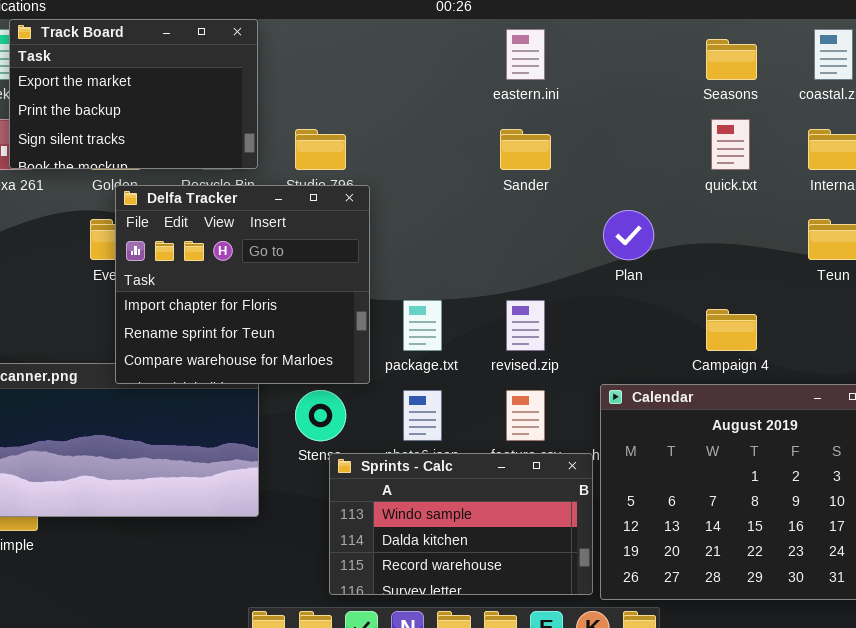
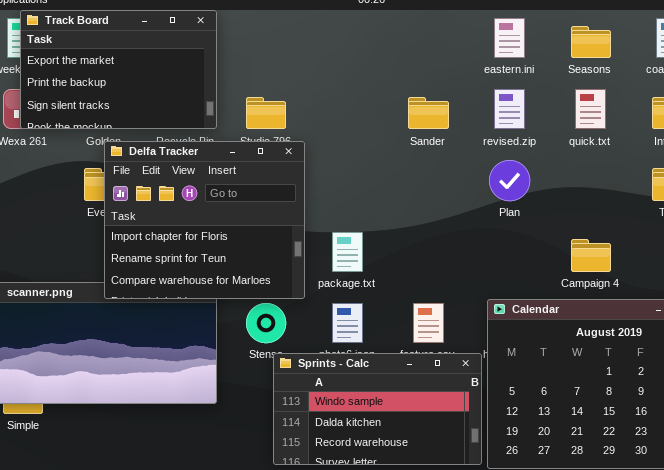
eastern.ini: [506,29,545,80] -> [494,18,525,58], moved
revised.zip: [506,300,545,351] -> [494,89,525,129], moved

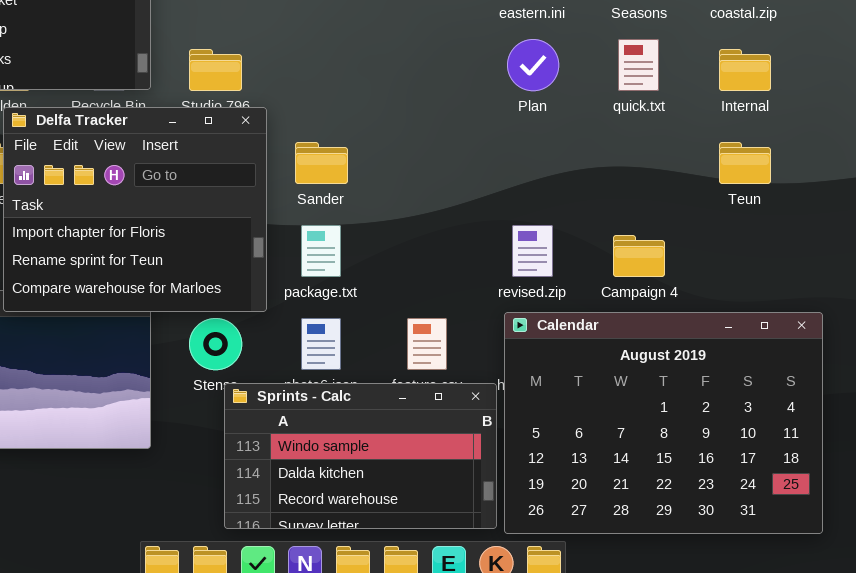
revised.zip: [494,89,525,129] -> [512,225,553,277], moved
Sander: [408,97,449,129] -> [295,142,348,184], moved
Plan: [489,160,530,201] -> [507,39,559,91], moved

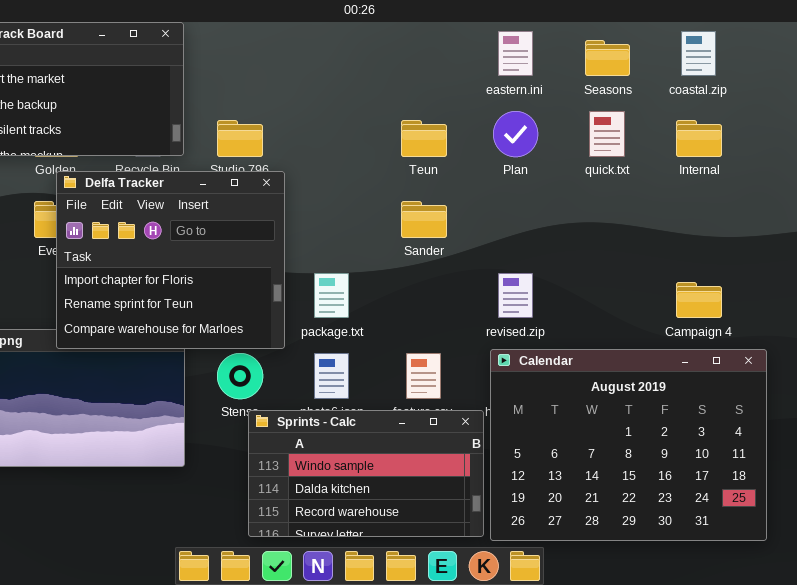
Sander: [295,142,348,184] -> [401,201,447,238], moved
Teun: [719,142,771,184] -> [401,120,447,157], moved
Campaign 4: [613,235,665,277] -> [676,282,722,318], moved

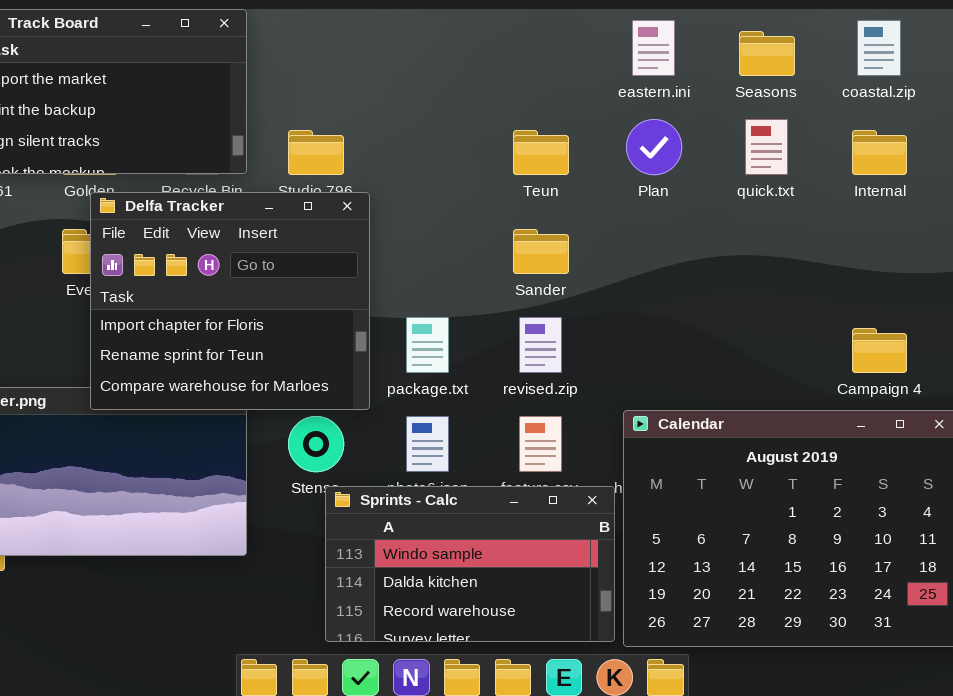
revised.zip: [498,273,533,318] -> [519,317,562,373], moved

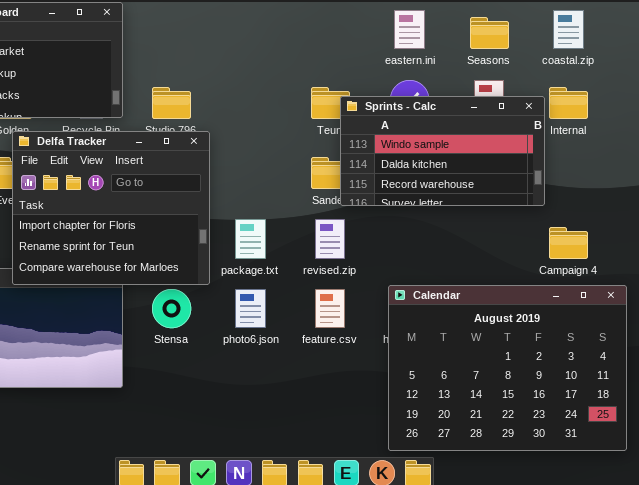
Sprints - Calc: [325,486,615,642] -> [340,96,545,206], moved

